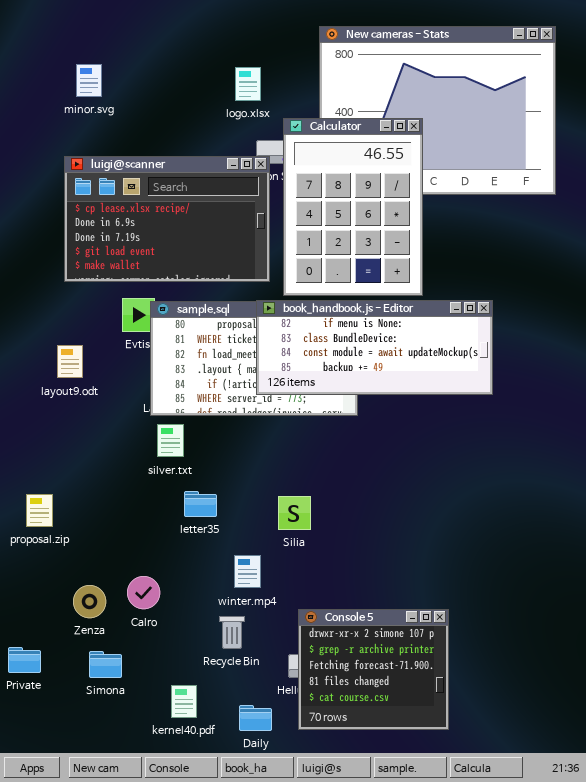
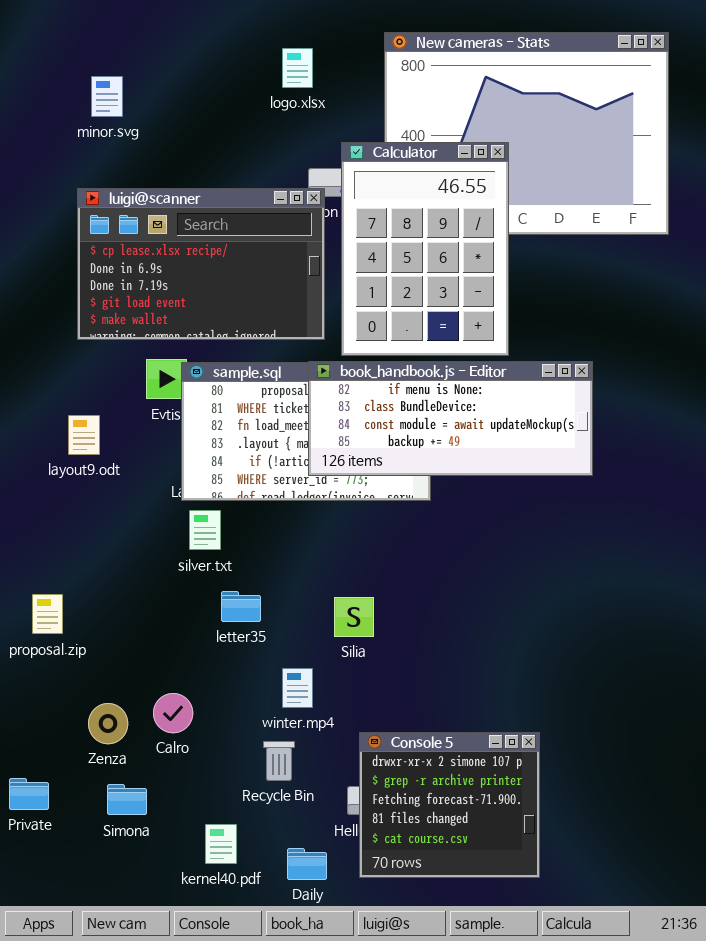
logo.xlsx: [235,67,261,101] -> [282,48,313,88], moved

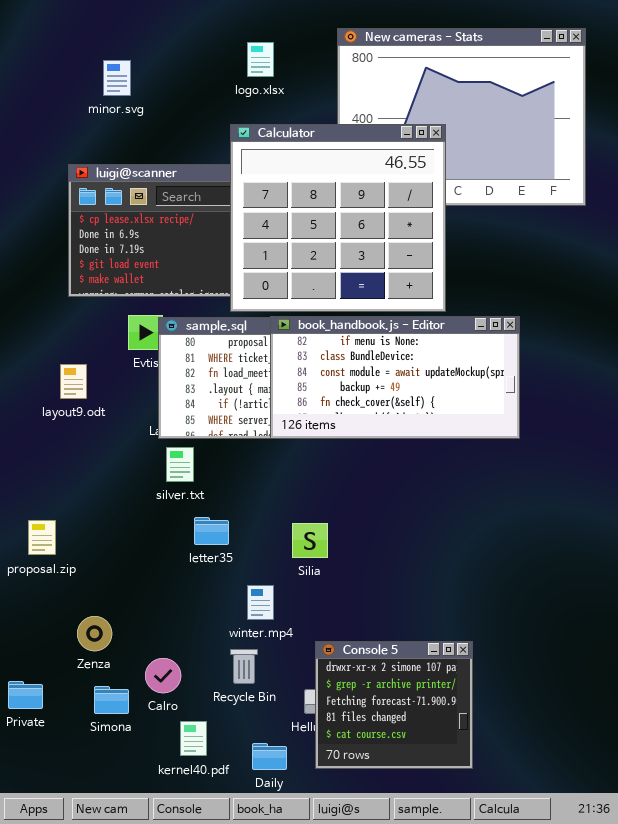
minor.svg: [91,76,123,117] -> [103,60,131,96], moved
Calculator: [341,142,509,356] -> [230,124,446,312], resized
book_handbook.js - Editor: [308,361,593,476] -> [270,316,520,439], resized
Calro: [153,693,193,733] -> [145,658,181,693], moved

